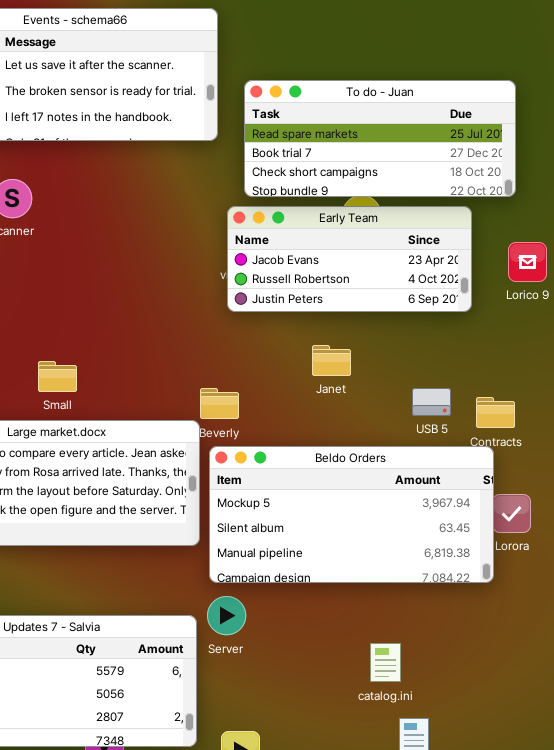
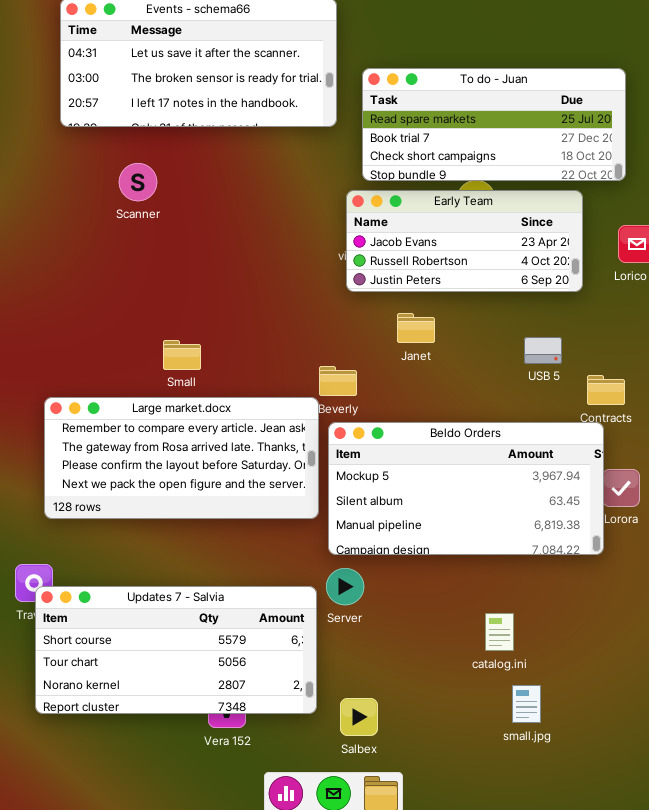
Janet: [312,345,351,376] -> [397,313,435,343], moved
USB 5: [412,388,451,416] -> [524,337,562,364], moved

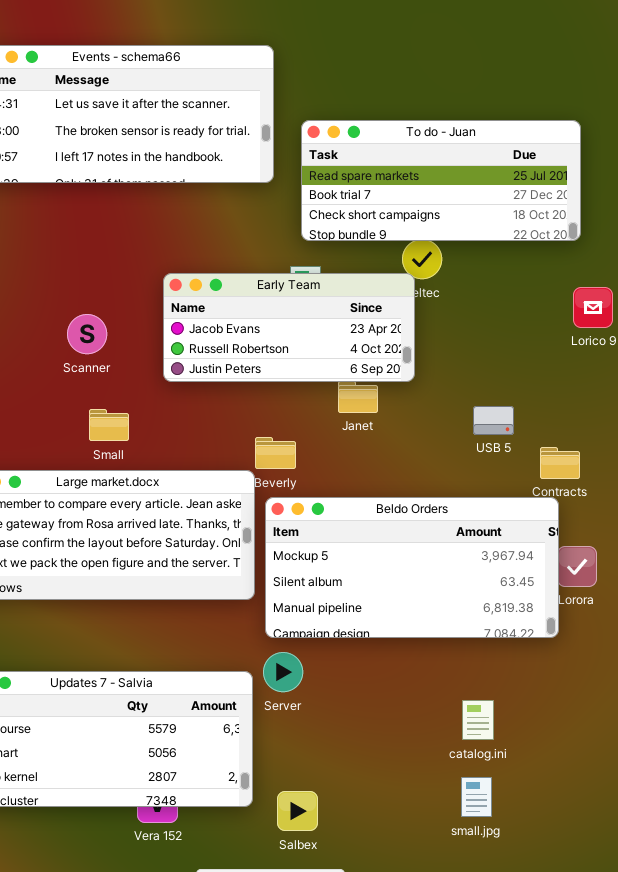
Scanner: [119,163,157,201] -> [67,314,107,354], moved
Early Team: [346,190,583,292] -> [163,273,415,382], moved
catalog.ini: [485,613,514,651] -> [462,700,494,740], moved

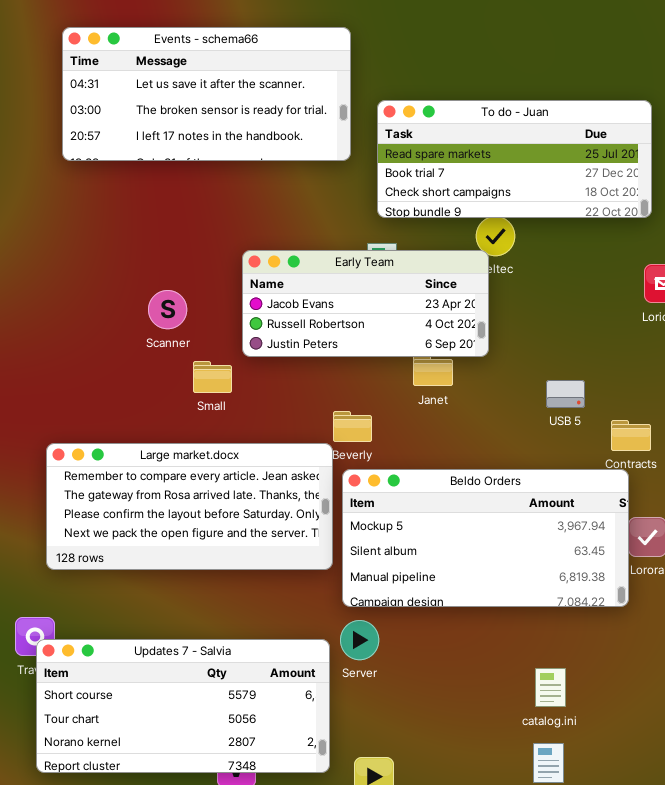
Small: [89,409,129,441] -> [193,361,232,393], moved

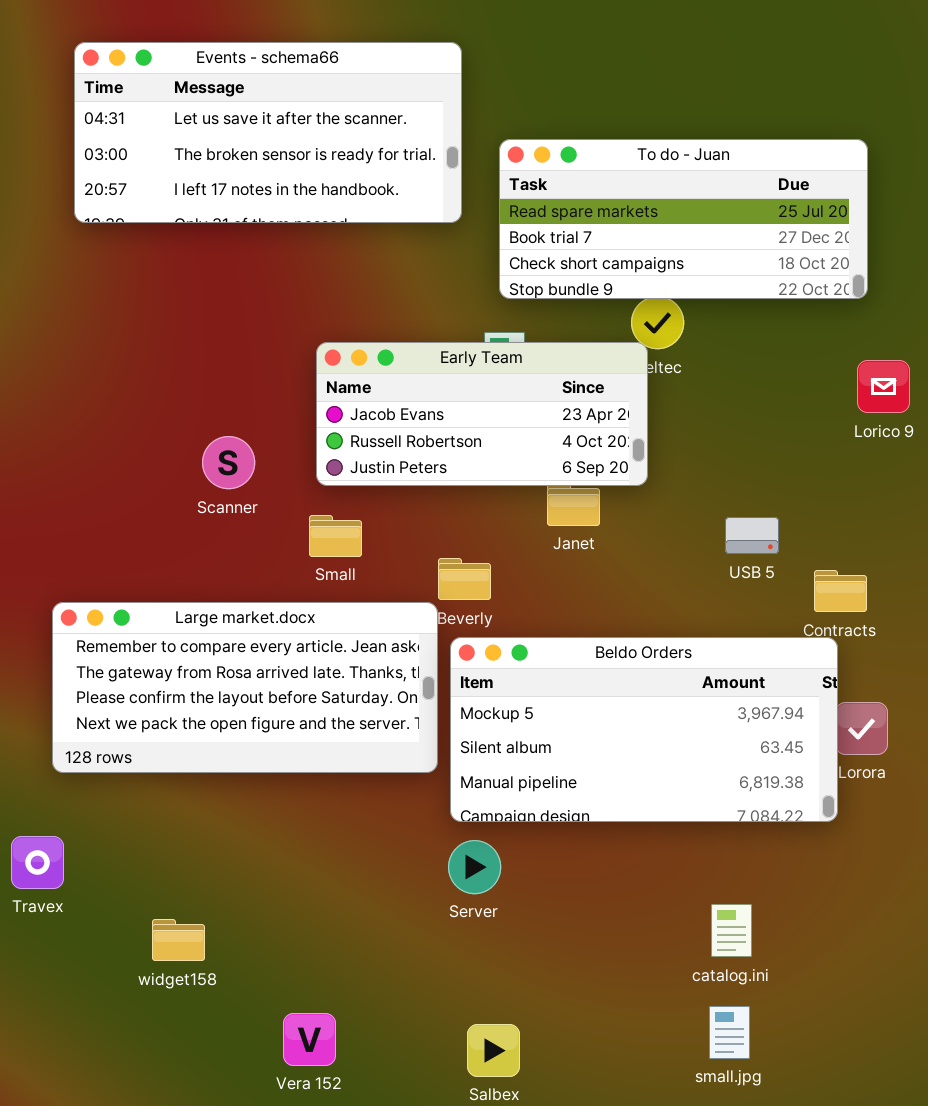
Scanner: [148,290,187,329] -> [202,436,255,489], moved
Small: [193,361,232,393] -> [309,515,362,557], moved
Updates 7 - Salvia: [36,639,330,773] -> none, closed

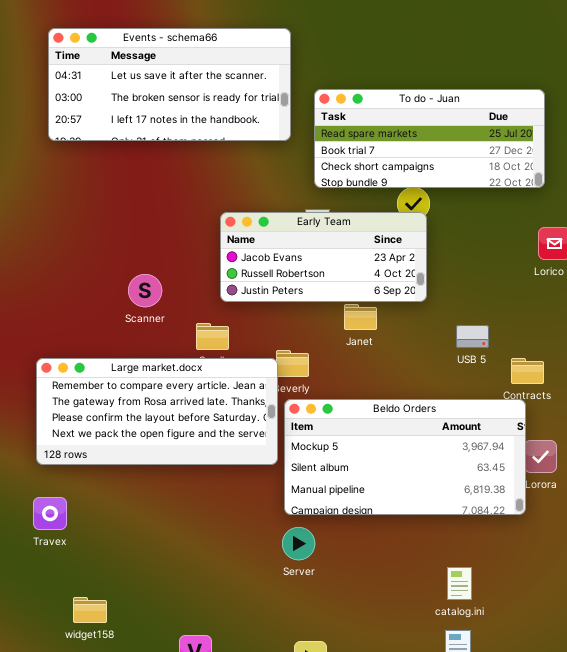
Early Team: [316,342,648,486] -> [220,212,427,302], moved
Large market.docx: [52,602,438,773] -> [36,358,278,465], moved
Travex: [11,836,64,889] -> [33,497,67,530], moved
widget158: [152,919,205,961] -> [73,597,107,623], moved

